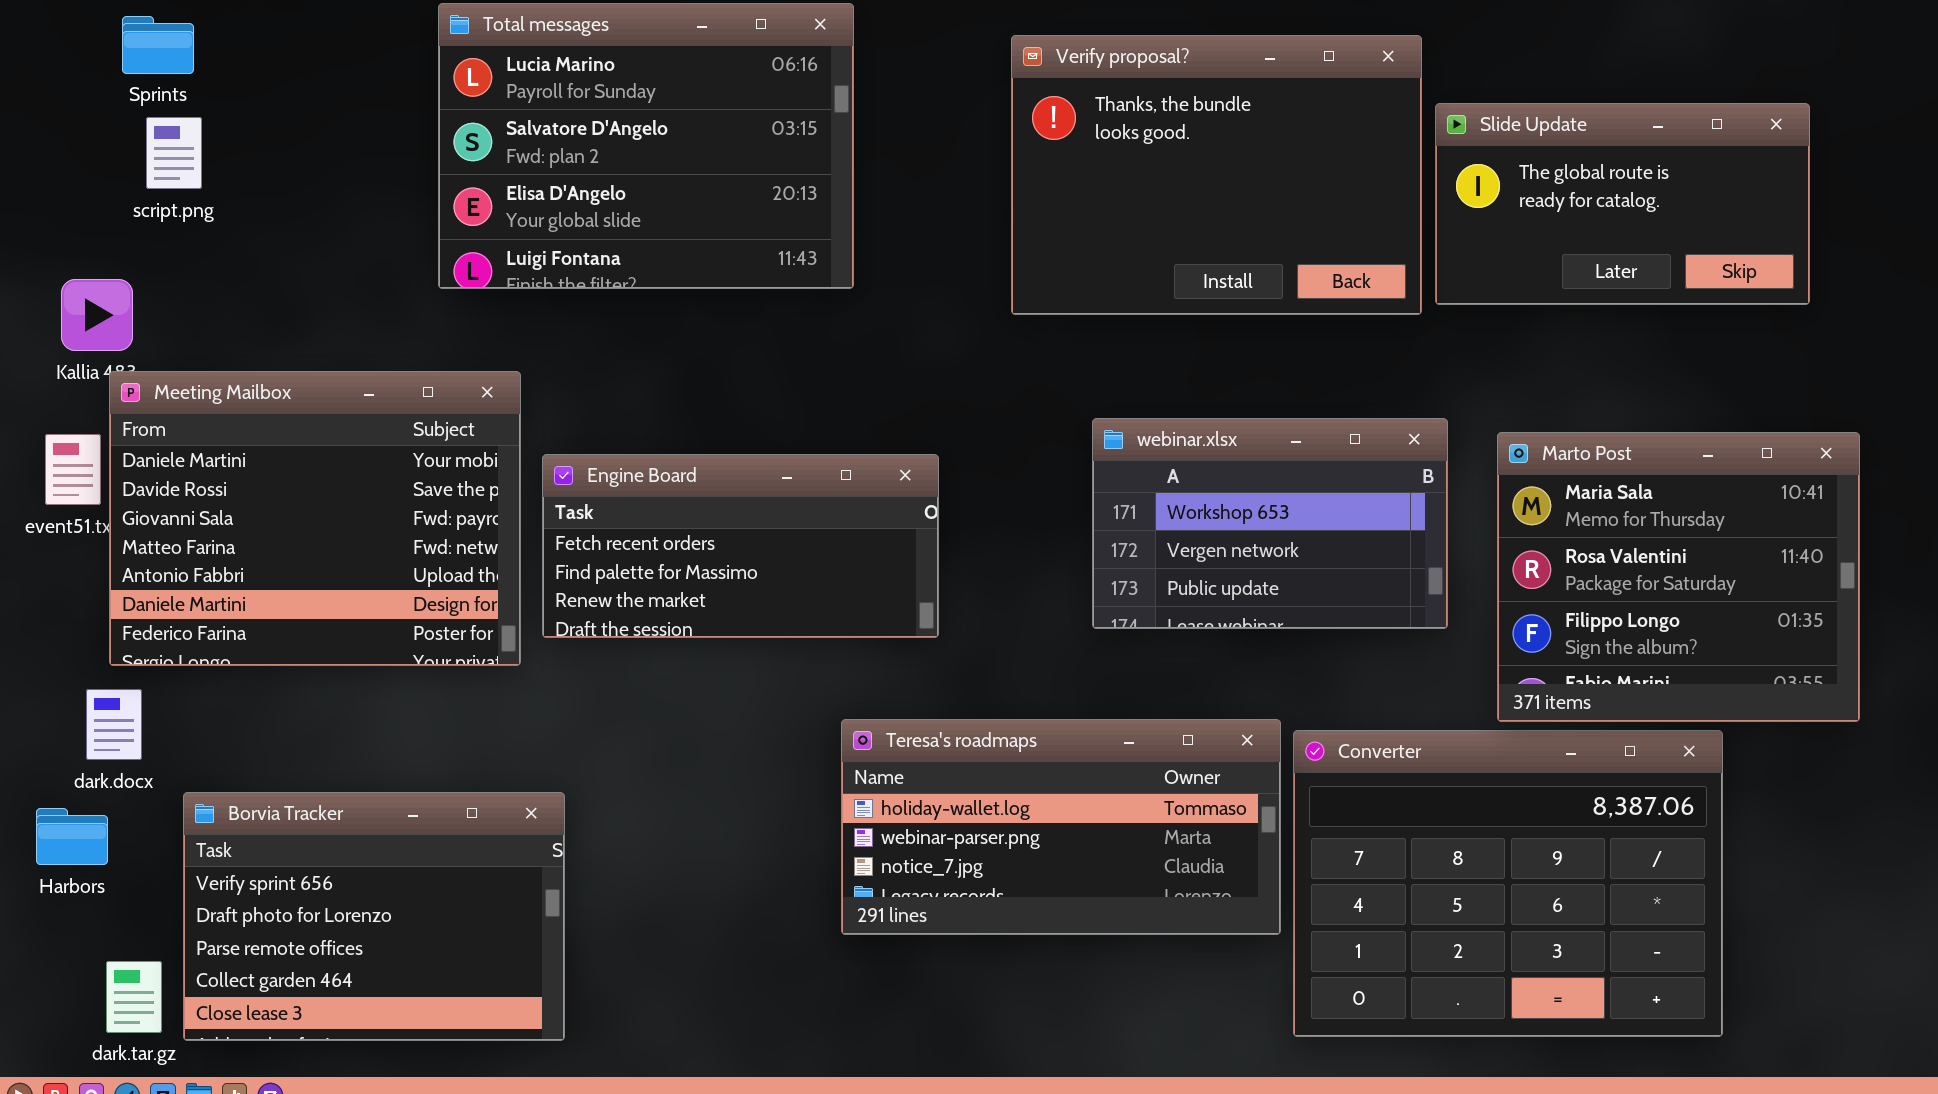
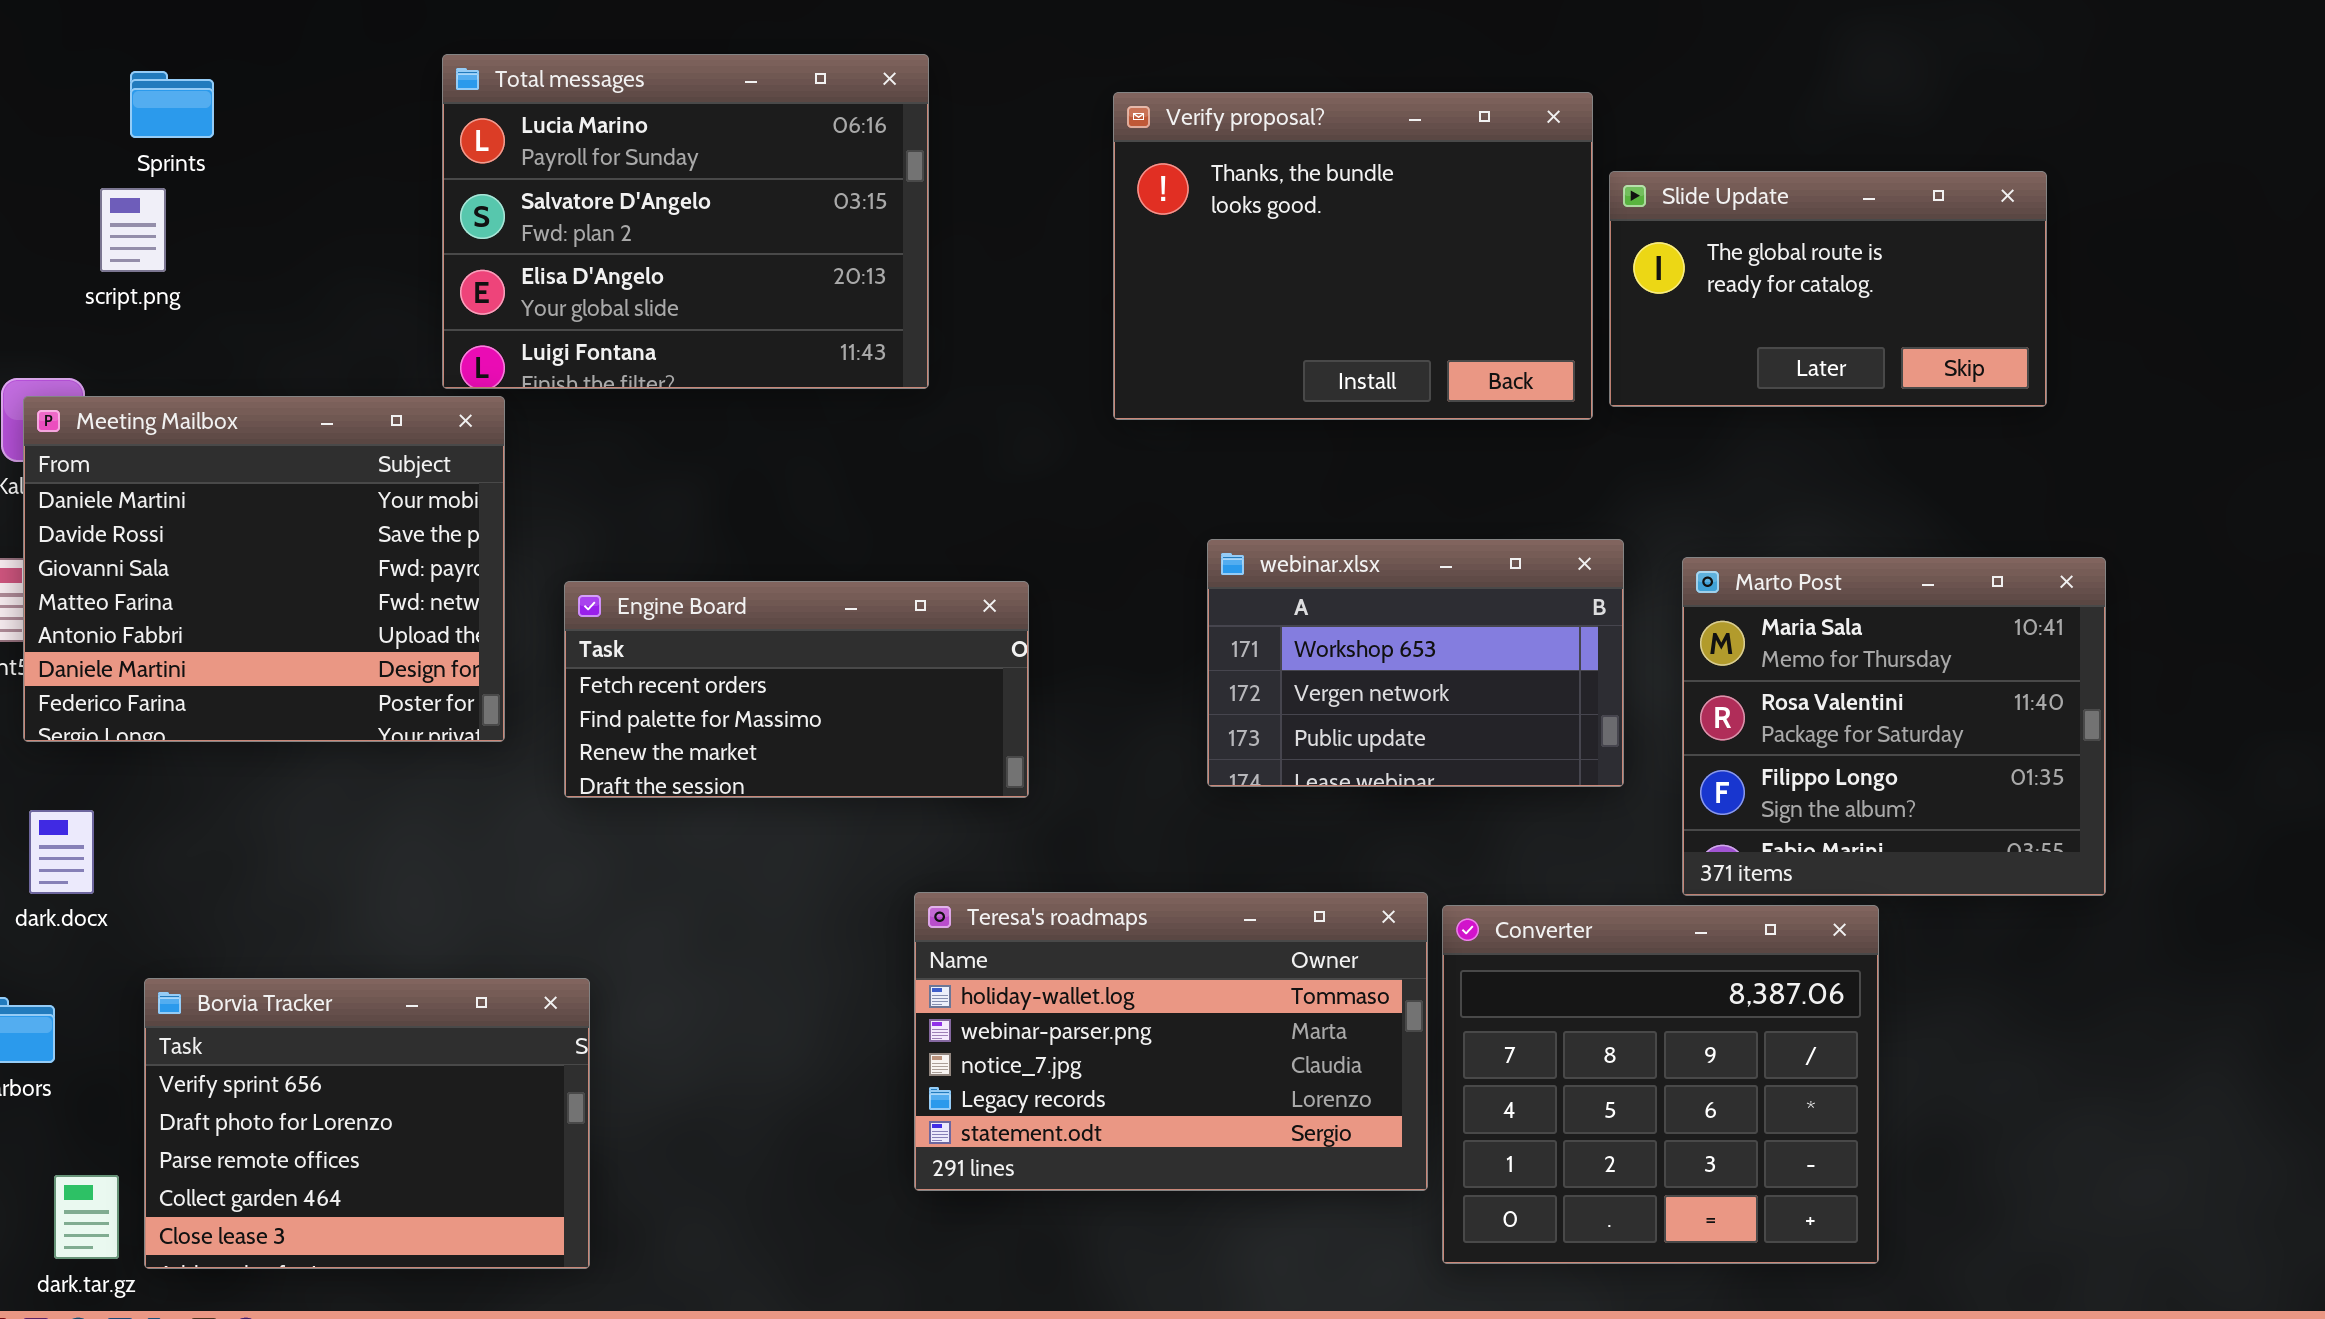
Sprints: [122,16,194,74] -> [130,71,214,138], moved
Meeting Mailbox: [109,371,521,666] -> [23,396,505,742], moved
dark.docx: [86,689,142,760] -> [29,810,94,894], moved
Teresa's roadmaps: [841,719,1281,935] -> [914,892,1428,1191], resized
Converter: [1293,730,1723,1037] -> [1442,905,1879,1264], resized

